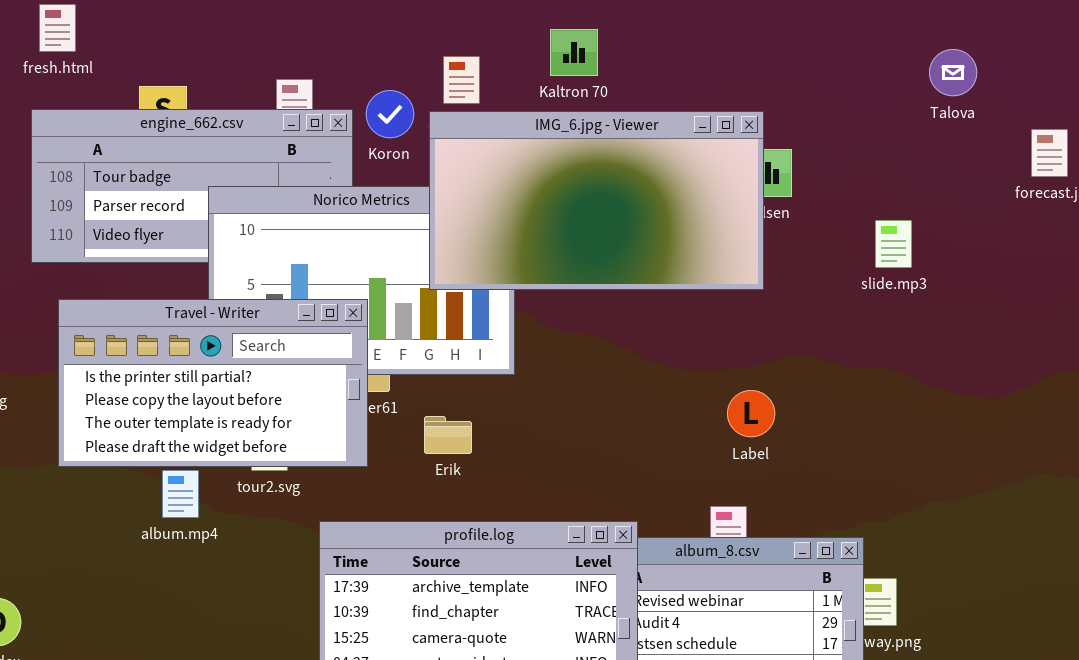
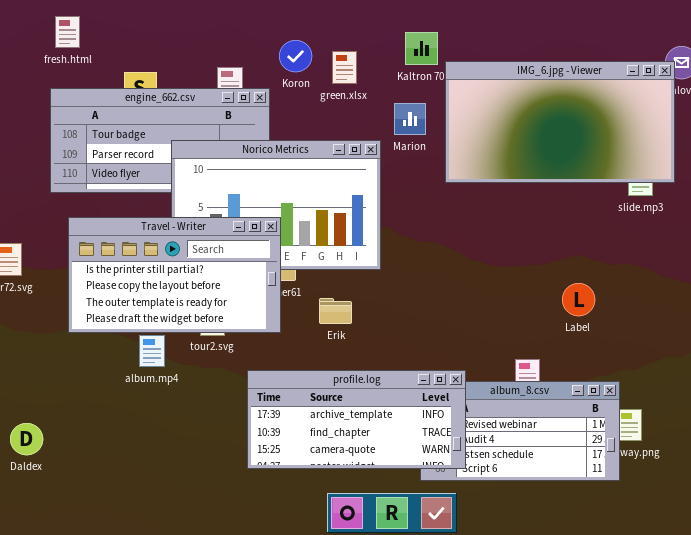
Koron: [366,90,414,138] -> [279,40,312,72], moved
IMG_6.jpg - Viewer: [429,111,764,290] -> [445,61,675,183], moved
Label: [727,390,775,437] -> [562,283,595,316], moved

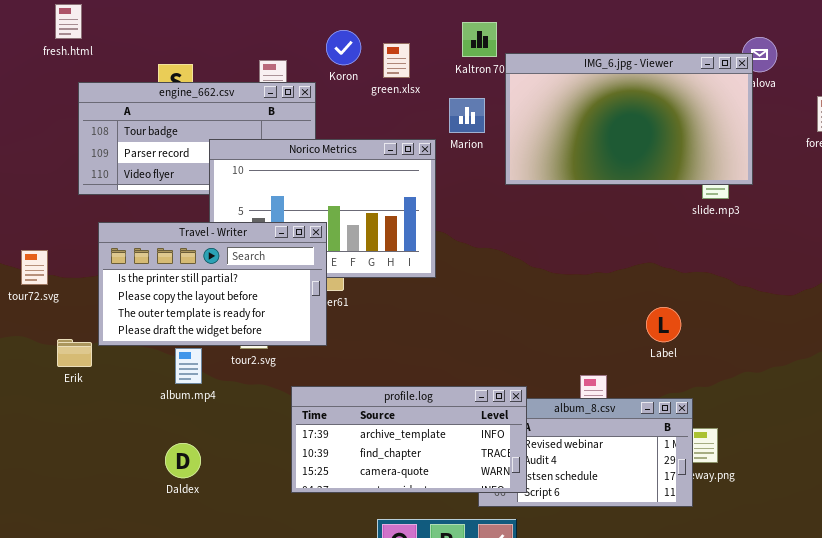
fresh.html: [55,16,80,48] -> [55,4,82,39], moved
Label: [562,283,595,316] -> [646,307,681,342], moved
Erik: [319,298,352,324] -> [57,339,92,367], moved
Daldex: [10,423,43,455] -> [165,443,201,478], moved

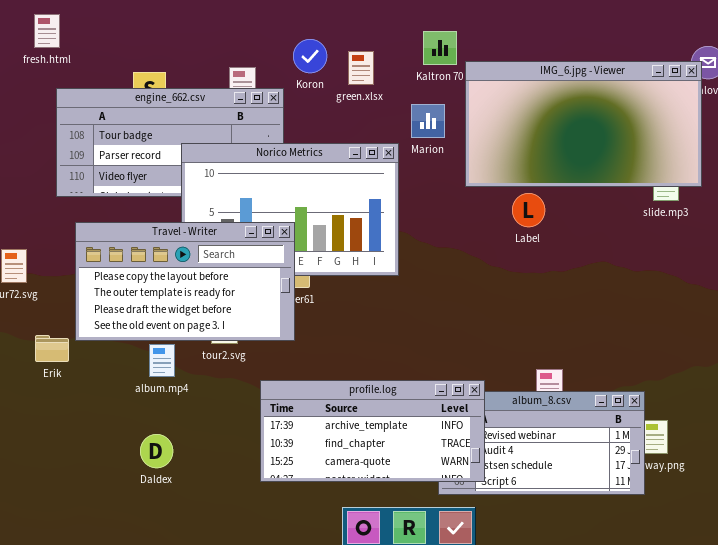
Travel - Writer: [98,222,327,346] -> [75,222,295,341], scrolled down 1 row
Label: [646,307,681,342] -> [512,193,545,227], moved

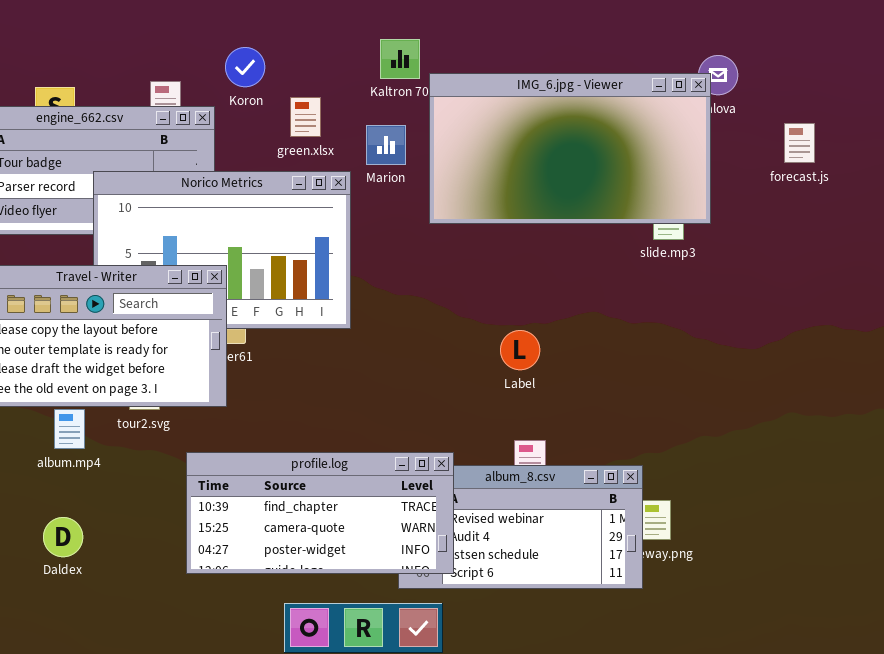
green.xlsx: [348,51,374,85] -> [290,97,321,137], moved
Label: [512,193,545,227] -> [500,330,540,370], moved
profile.log: [260,380,485,482] -> [186,452,454,574], scrolled down 1 row

